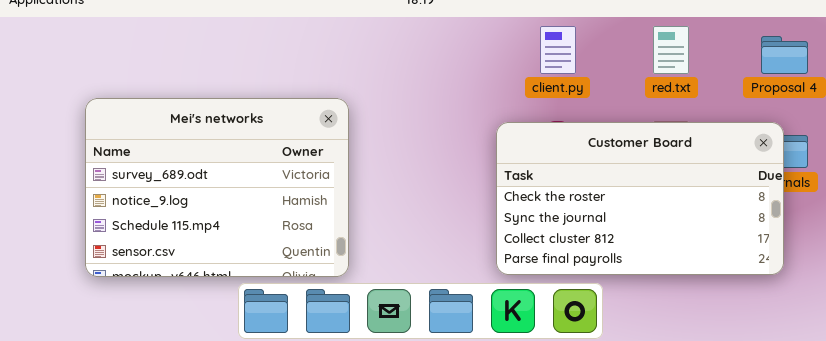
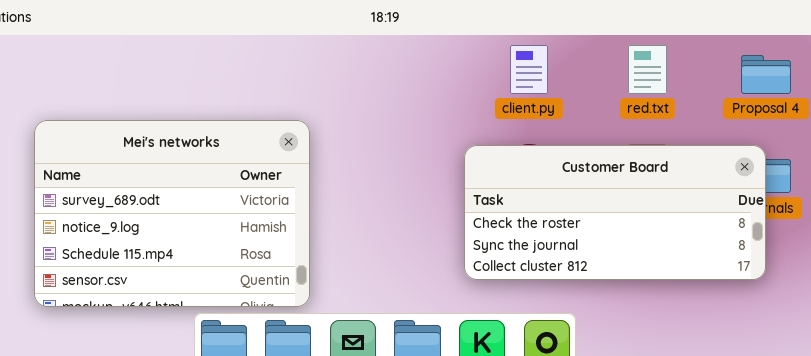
Customer Board: [496,122,784,275] -> [464,145,766,280], resized

